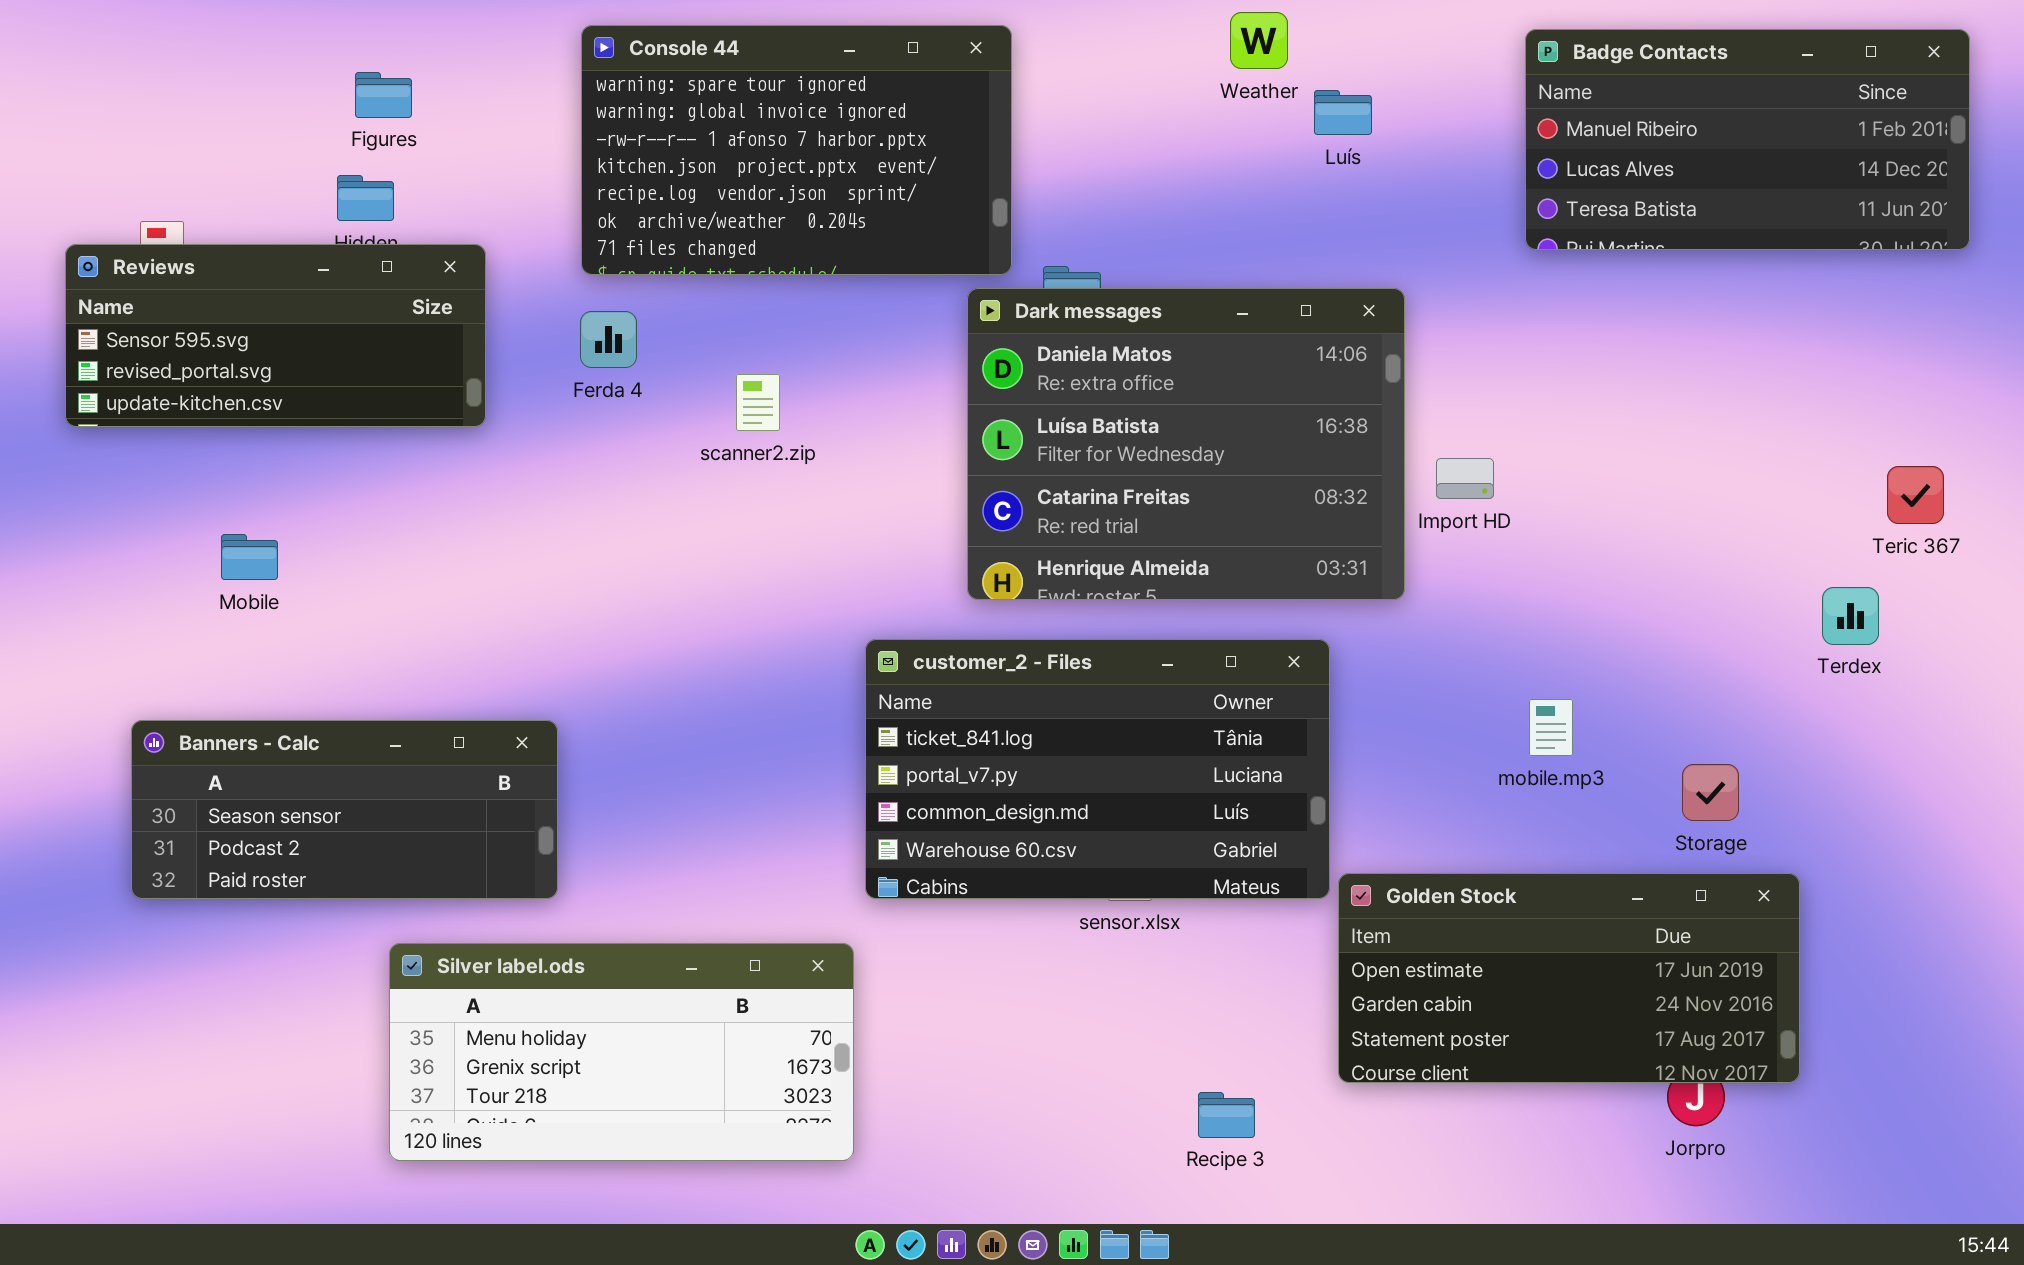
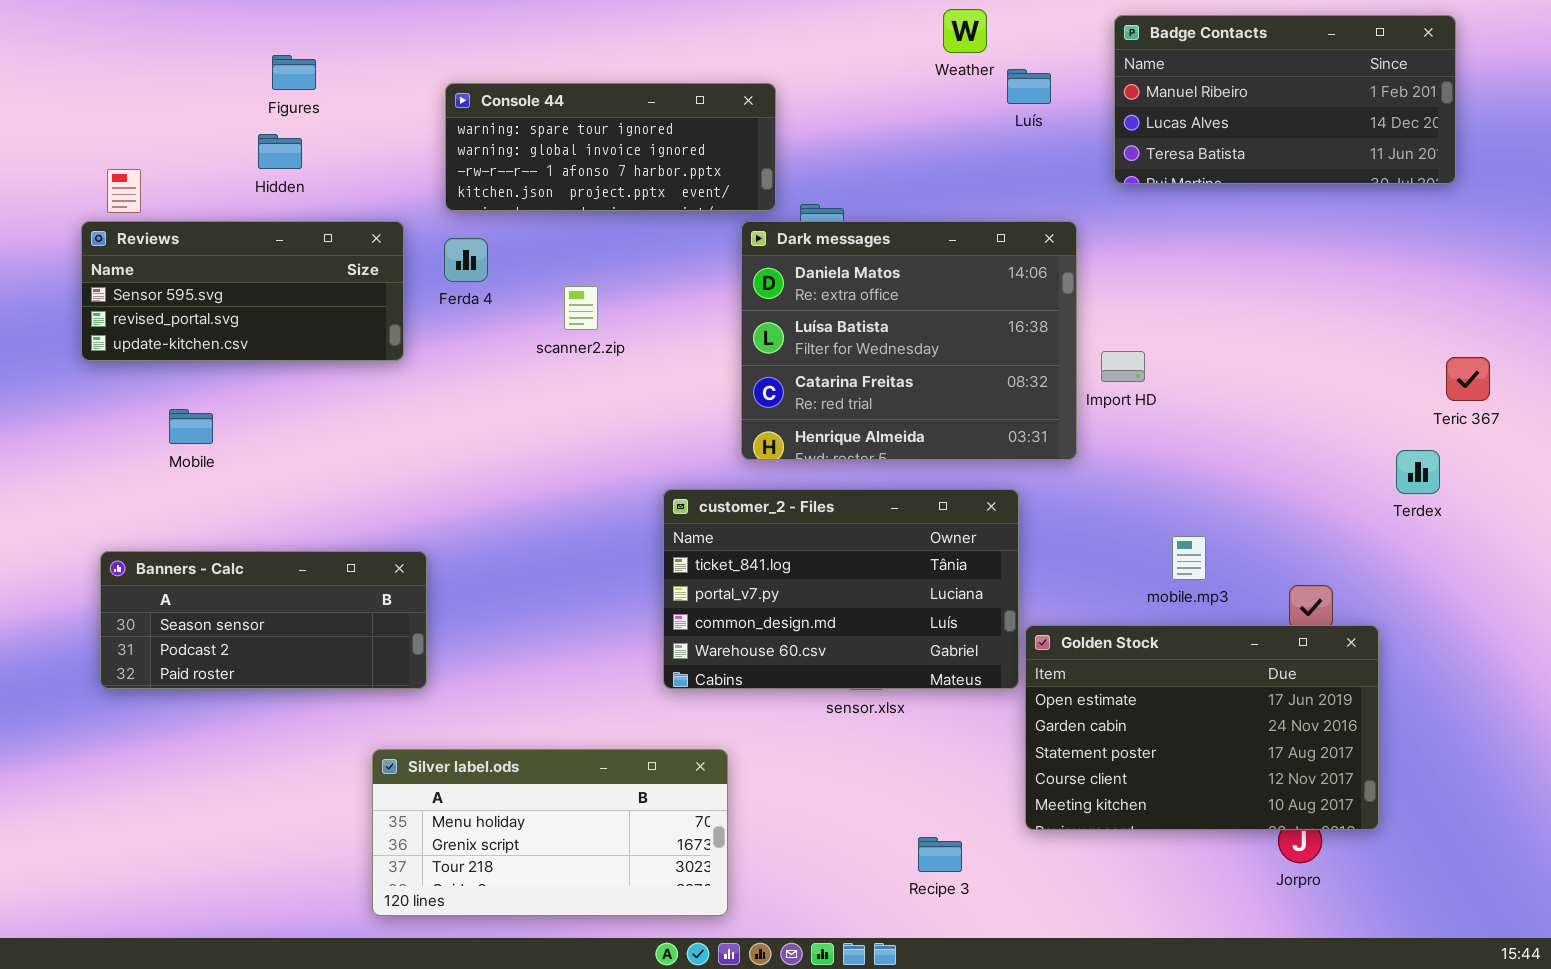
Console 44: [581,25,1012,275] -> [445,83,776,211], resized
Badge Contacts: [1525,29,1970,250] -> [1114,15,1456,184], moved
Reviews: [65,244,486,427] -> [81,221,404,361], moved
Golden Stock: [1338,873,1800,1083] -> [1025,625,1379,830], resized
Silver label.ods: [389,943,854,1161] -> [372,749,728,916], moved

